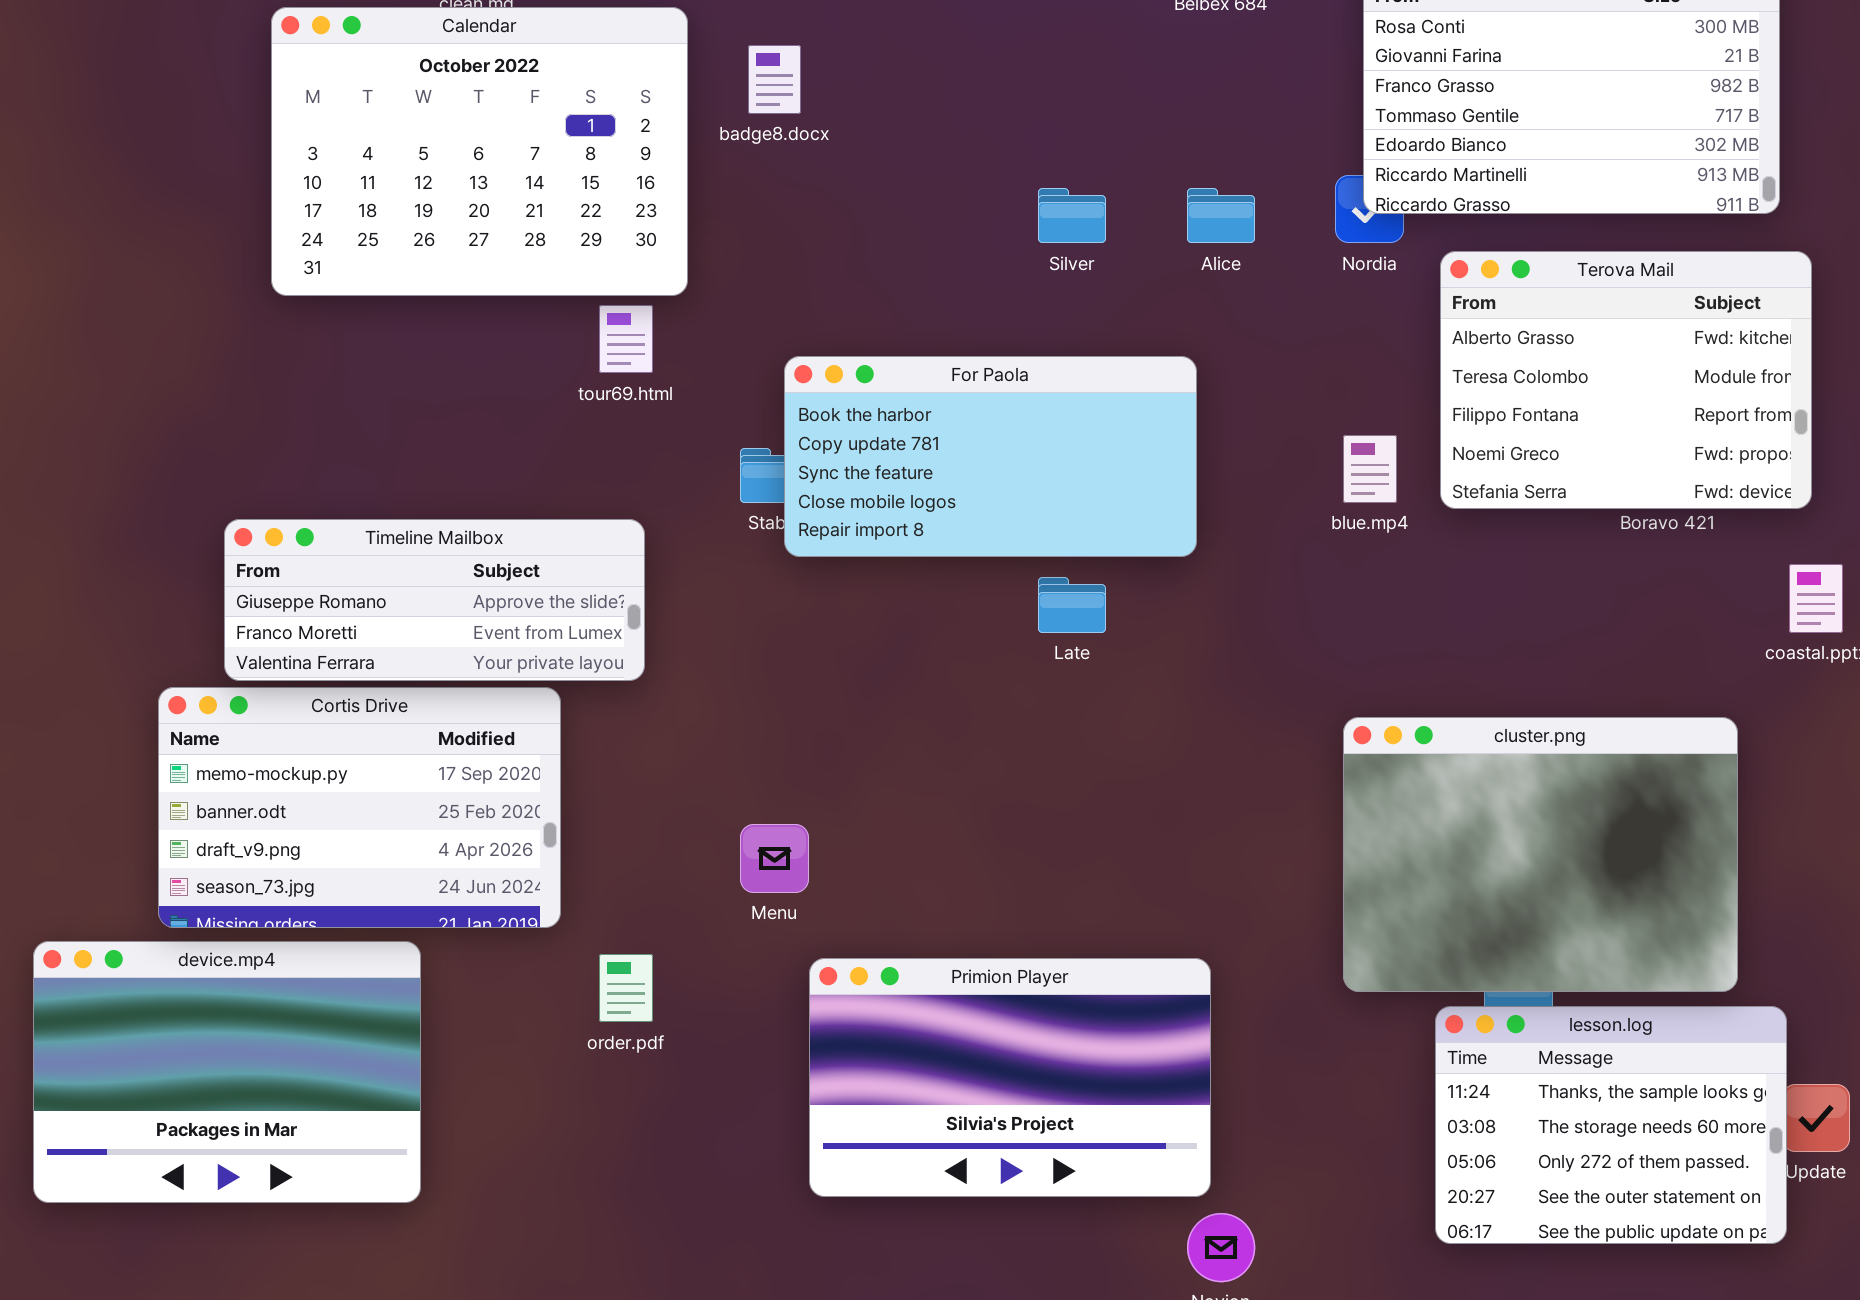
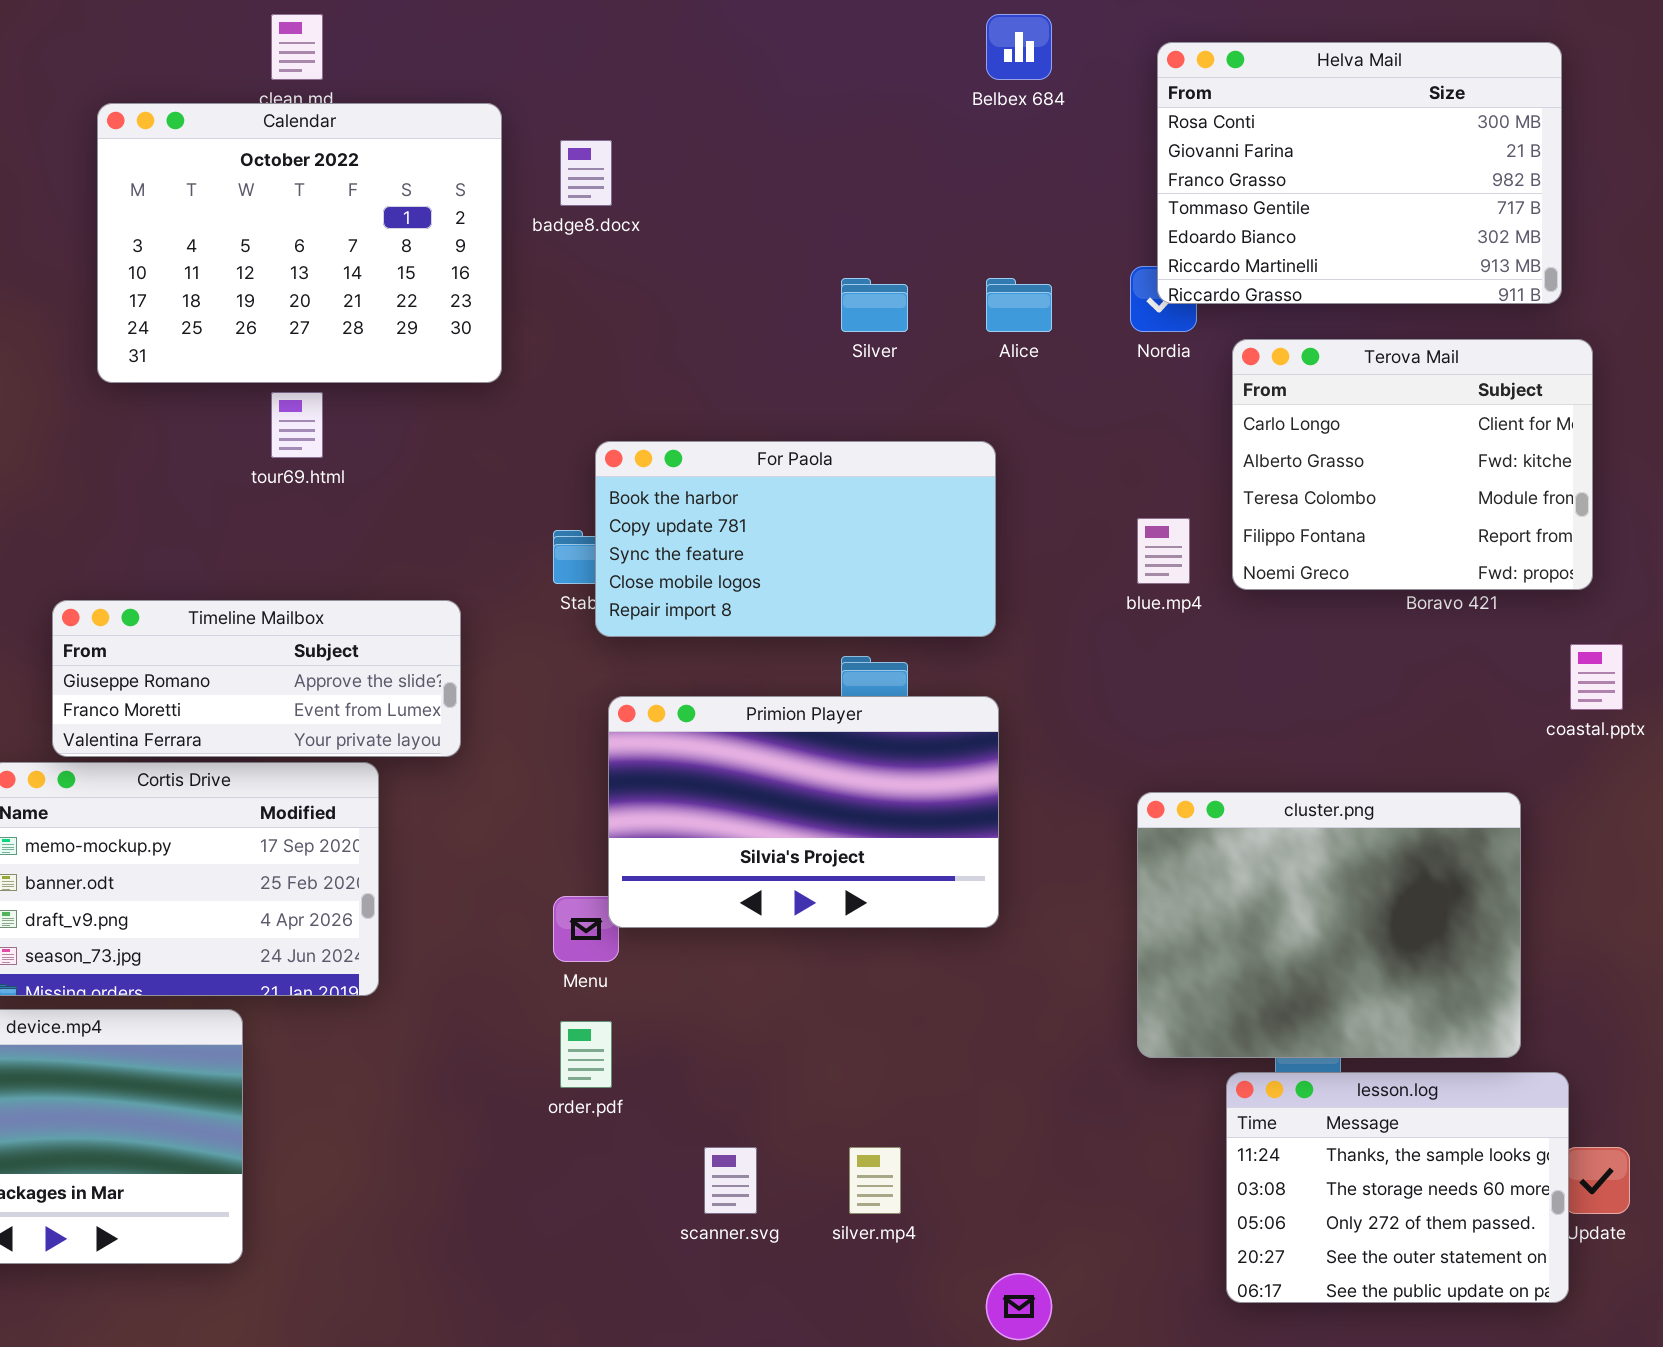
Terova Mail: [1440,251,1812,509] -> [1232,339,1593,590], scrolled up 1 row
tour69.html: [599,305,653,373] -> [271,392,323,458], moved
order.pdf: [599,954,653,1022] -> [560,1021,612,1088], moved
Primion Player: [809,958,1211,1197] -> [608,696,999,928], moved

